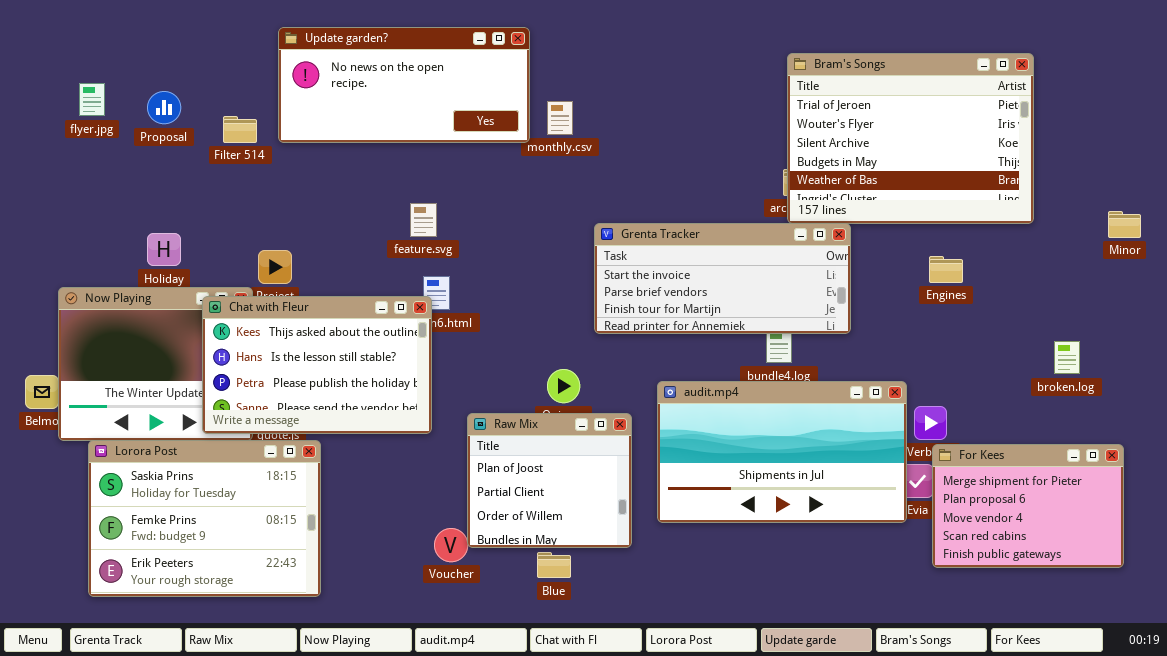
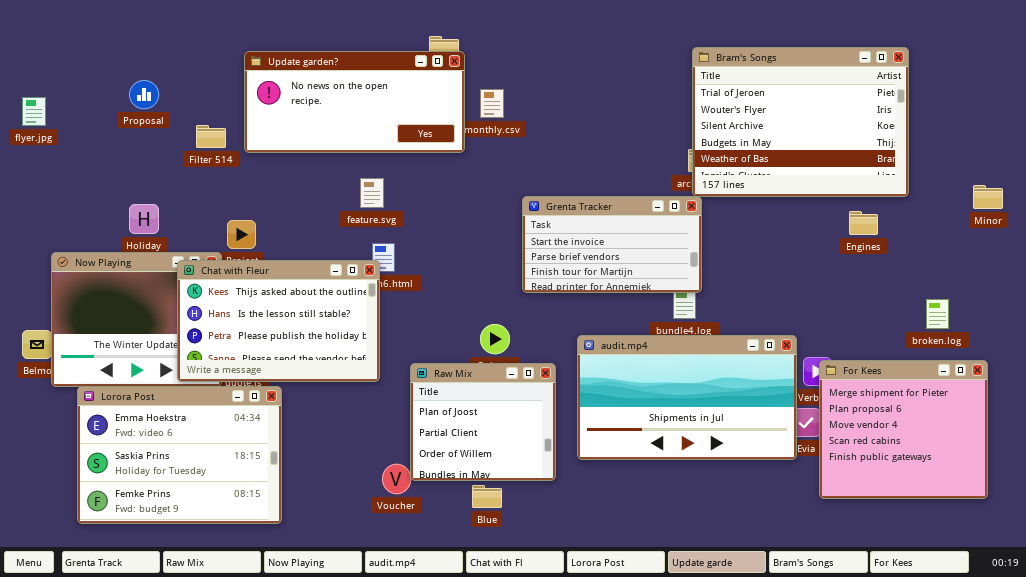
Update garden?: [278,27,530,143] -> [244,51,465,153], moved
flyer.jpg: [79,83,105,116] -> [22,97,46,126], moved
Filter 514: [223,116,257,143] -> [196,125,226,148], moved
Grenta Tracker: [594,223,851,334] -> [522,196,702,293], resized
Engines: [929,256,963,283] -> [849,211,878,235], moved
Lorora Post: [88,440,321,597] -> [77,386,282,524], scrolled up 1 row
For Kees: [932,444,1124,568] -> [819,360,988,499], resized

